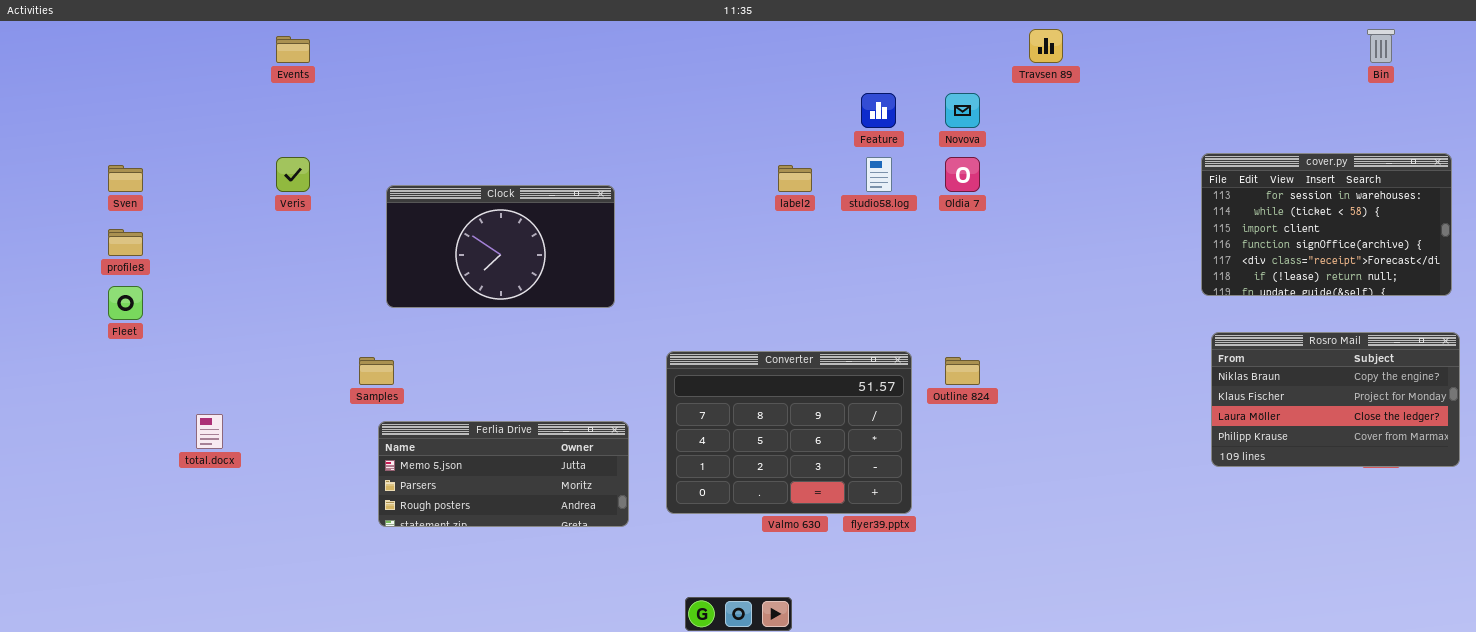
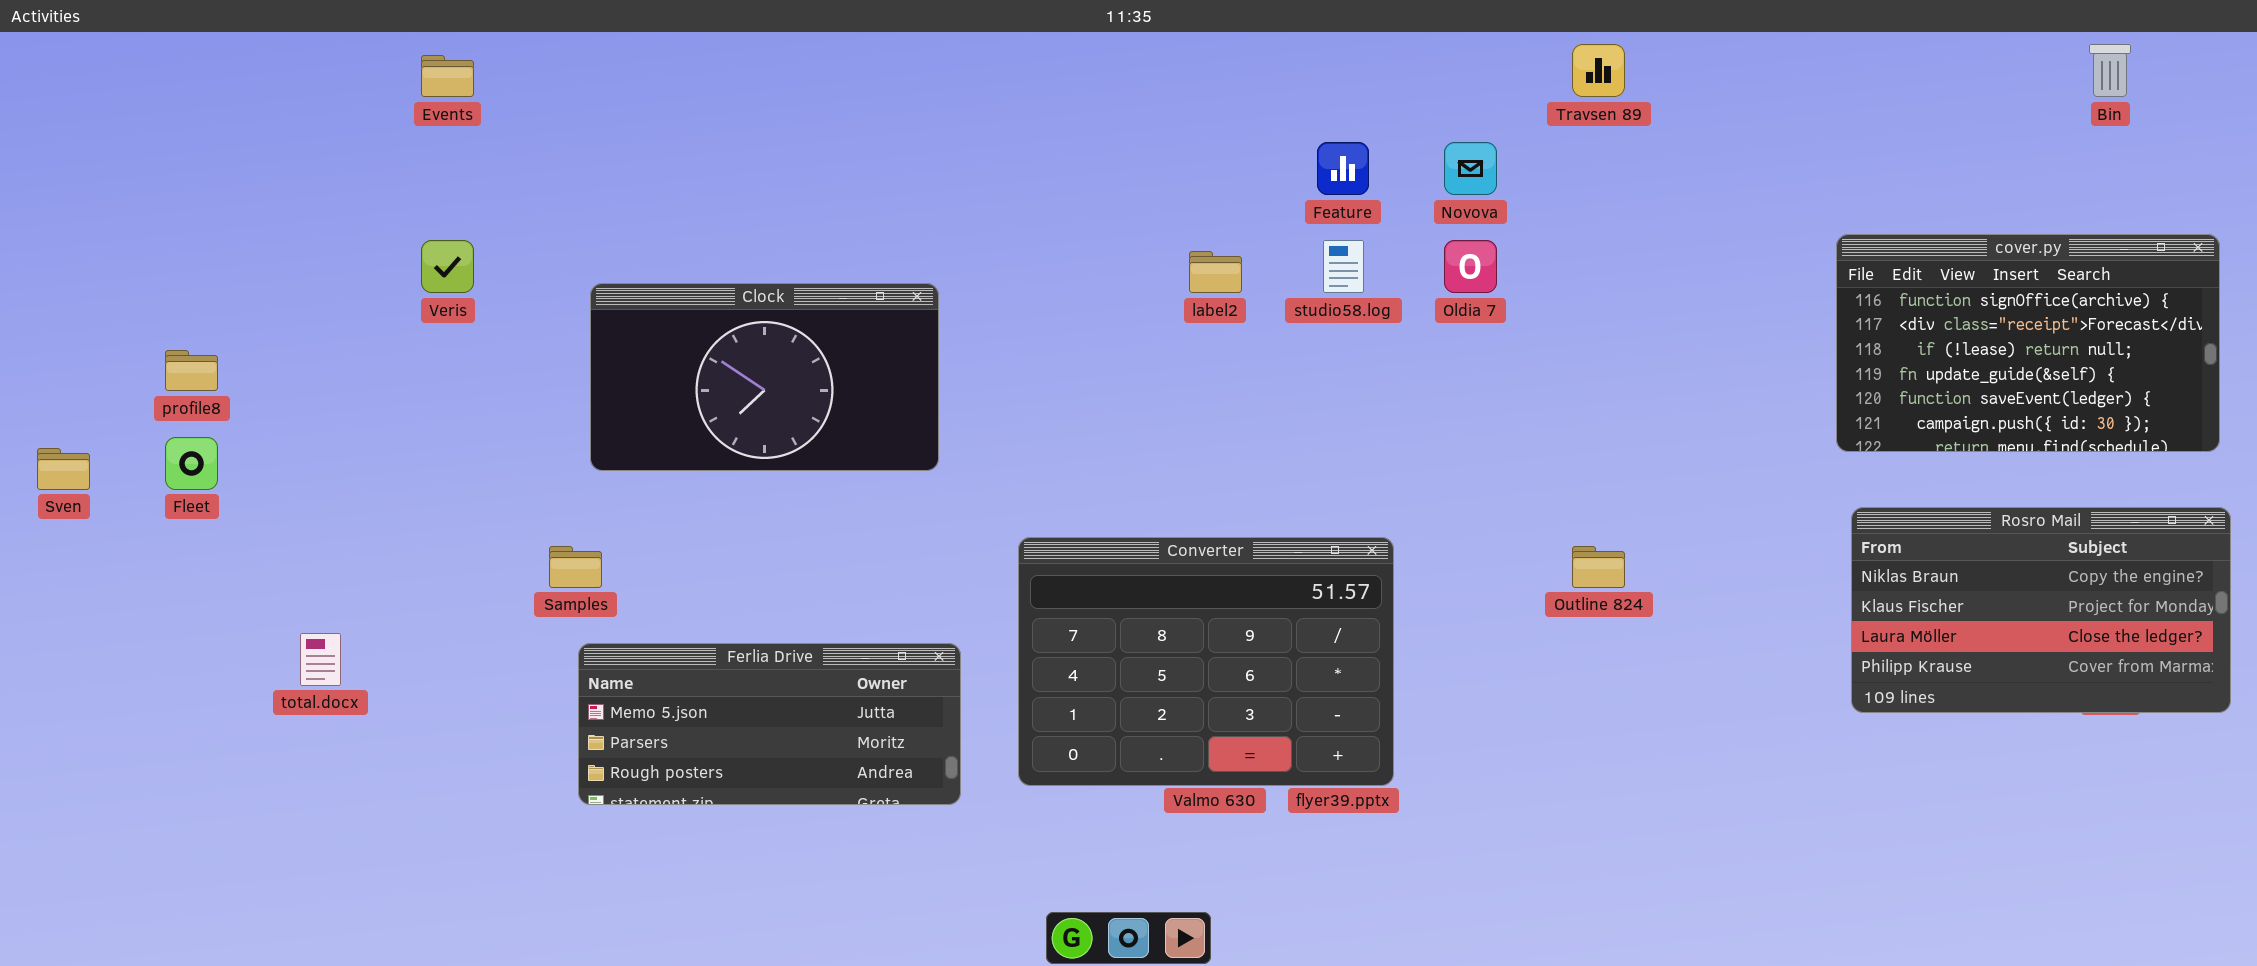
cover.py: [1201,153,1452,296] -> [1836,234,2220,452], scrolled down 3 rows
Sven: [108,165,143,192] -> [37,448,90,490], moved
Outline 824: [945,357,980,385] -> [1572,546,1625,588], moved

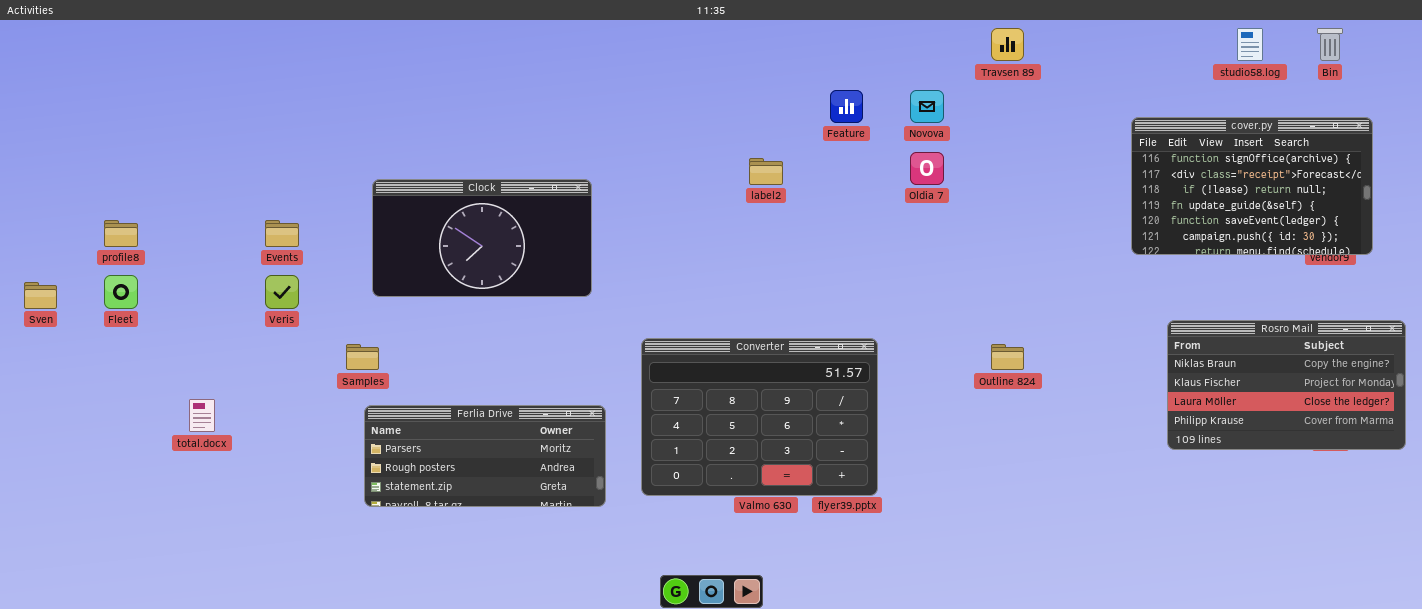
Events: [421,55,474,97] -> [265,220,299,247], moved
cover.py: [1836,234,2220,452] -> [1131,117,1373,255], moved
Veris: [421,240,474,293] -> [265,275,299,309], moved
studio58.log: [1323,240,1364,293] -> [1237,28,1263,61], moved
Ferlia Drive: [578,643,961,805] -> [364,405,606,507], scrolled down 1 row

